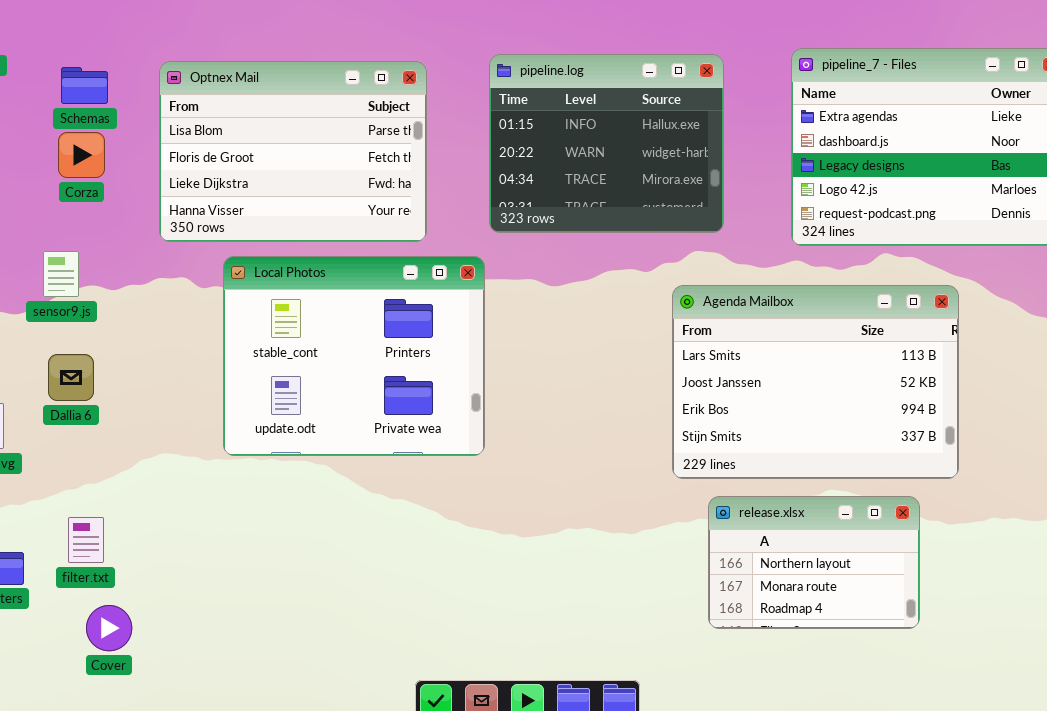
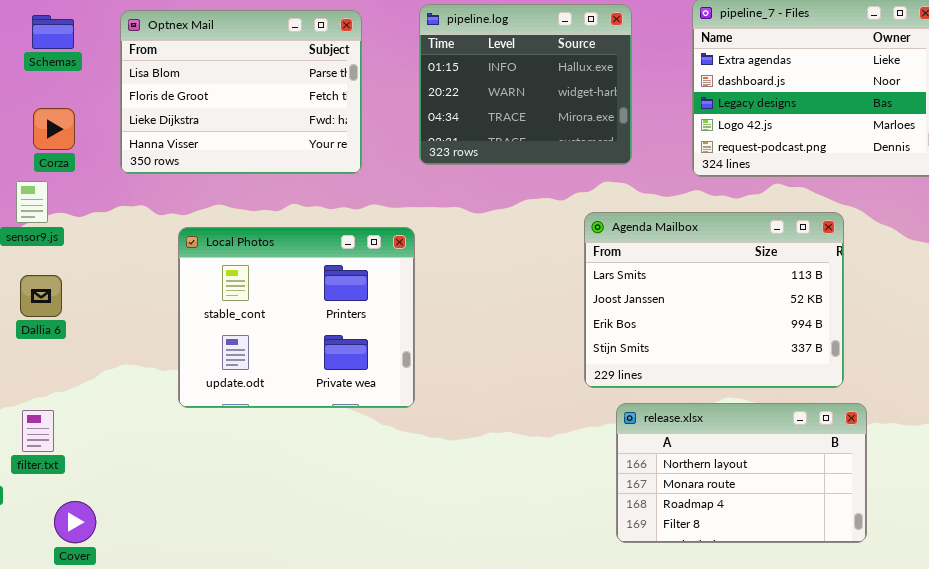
Corza: [58,132,105,178] -> [33,108,75,150], moved
Local Photos: [223,256,485,456] -> [178,227,415,408], moved
release.xlsx: [708,496,920,629] -> [616,403,867,543], resized
filter.txt: [68,517,104,563] -> [22,410,54,452], moved

